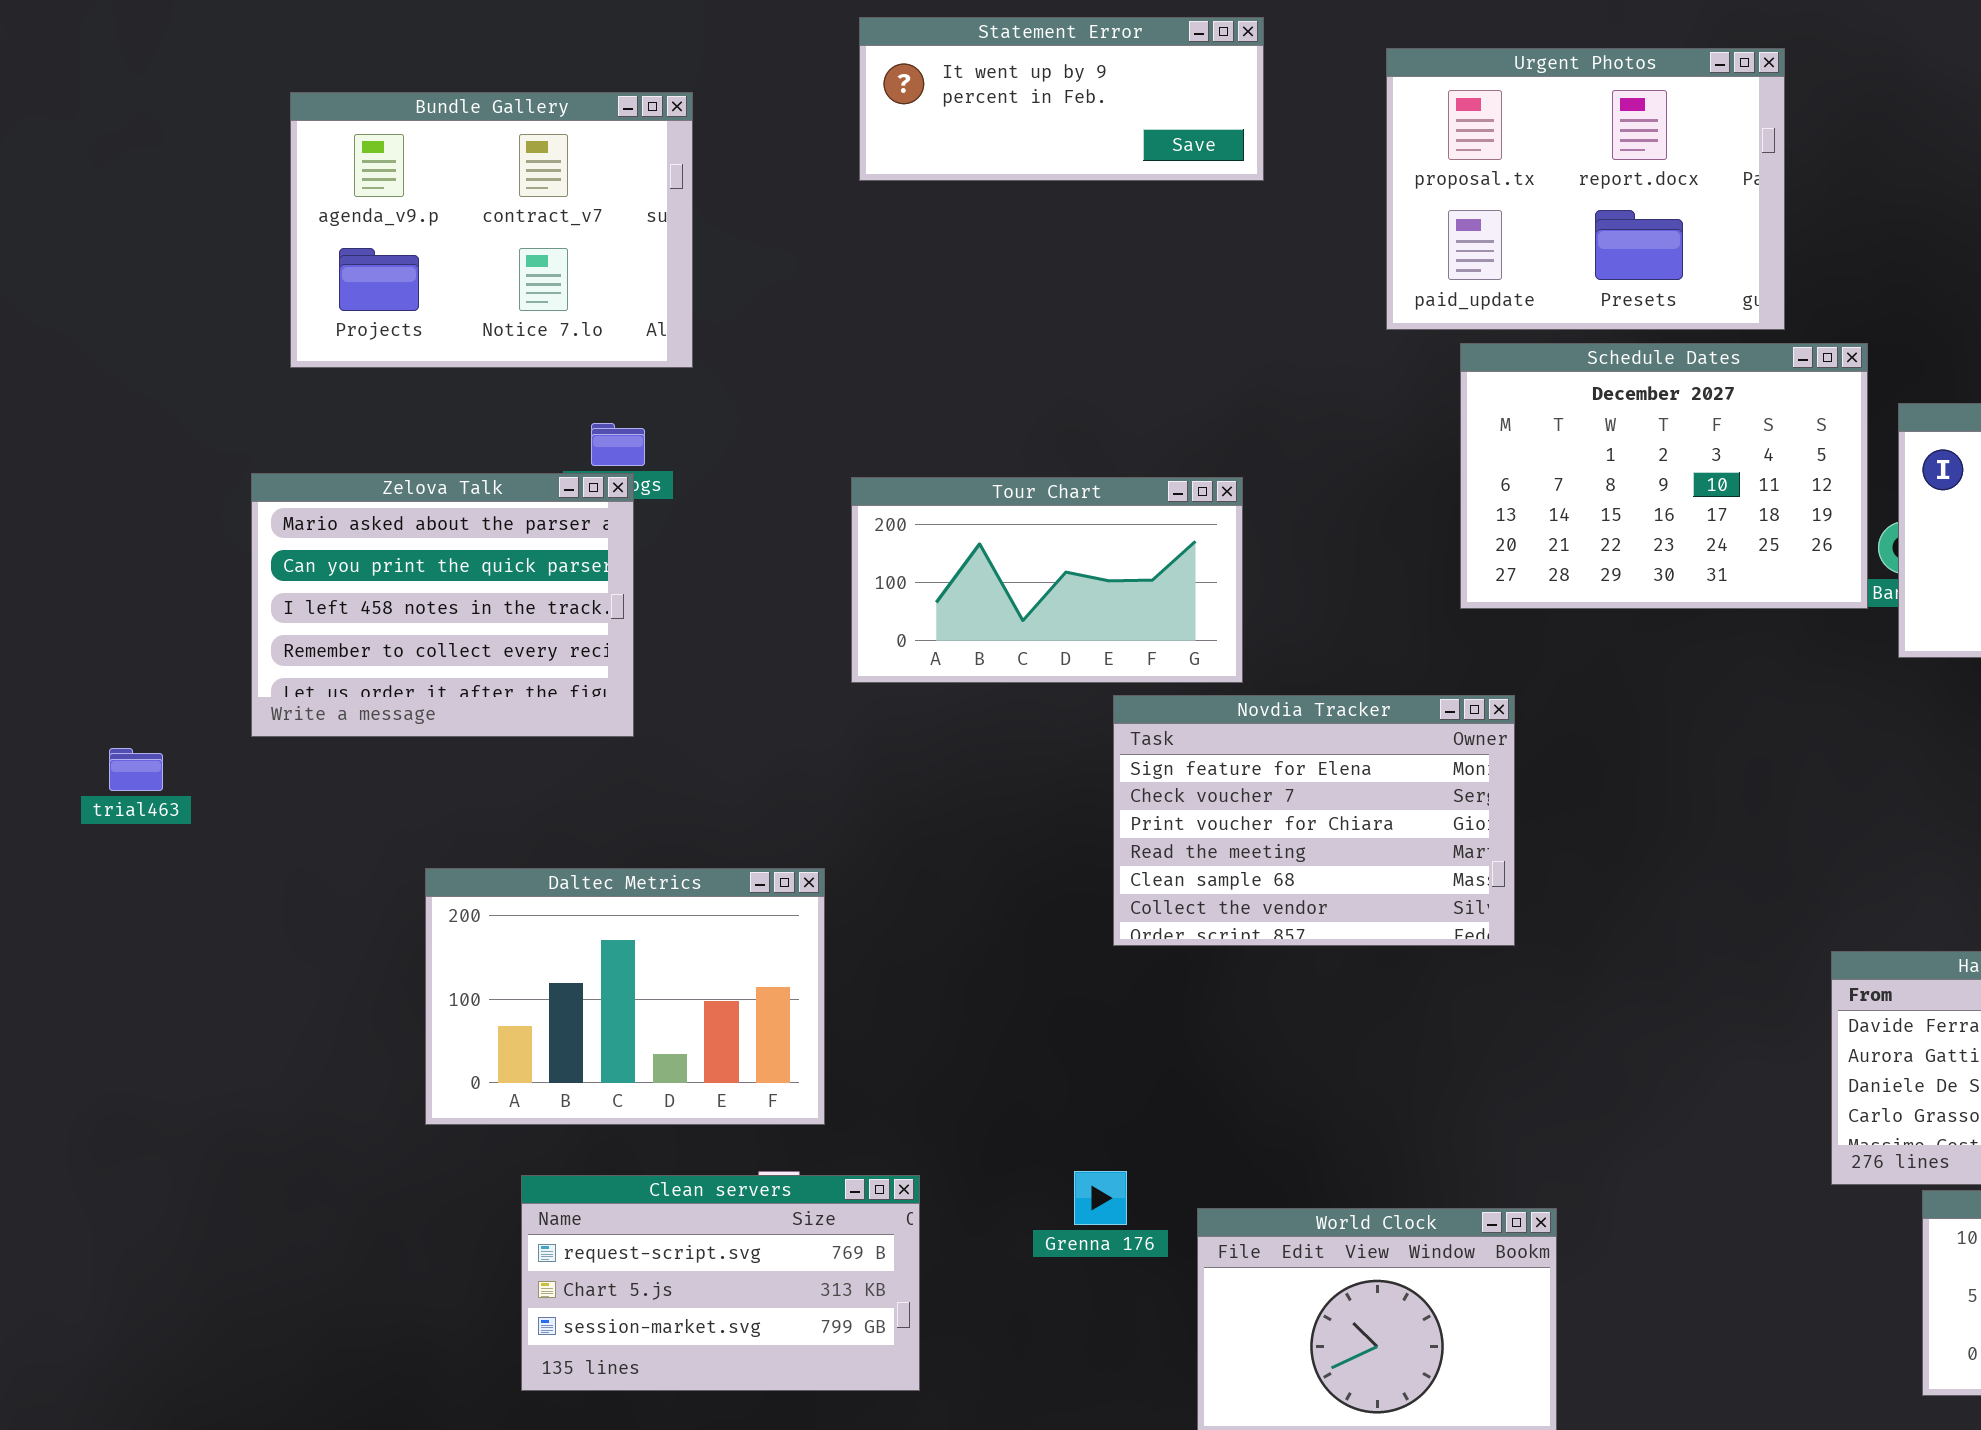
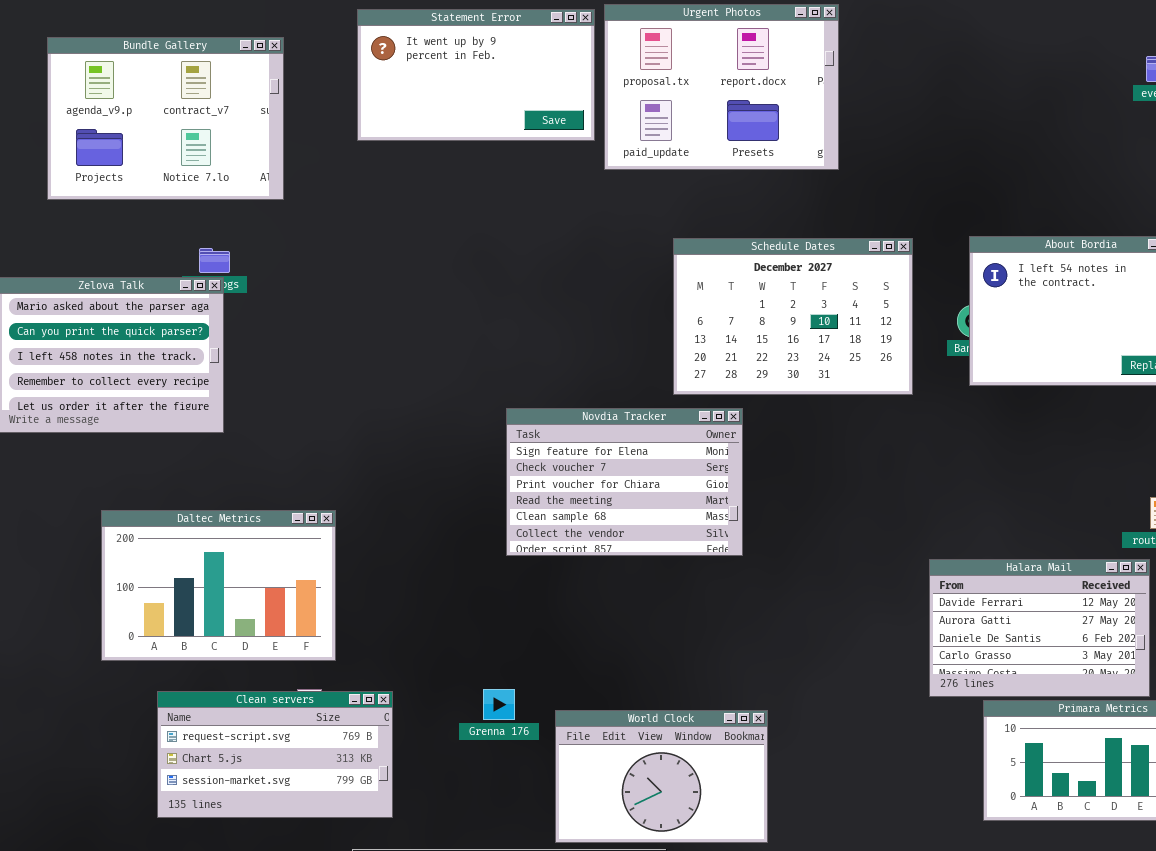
Statement Error: [859,17,1264,181] -> [357,9,595,141], resized
Urgent Photos: [1386,48,1785,330] -> [604,4,839,170], moved
Bundle Gallery: [290,92,693,368] -> [47,37,284,200], moved
Schedule Dates: [1460,343,1868,609] -> [673,238,913,395], moved
Tour Chart: [851,477,1243,683] -> none, closed

